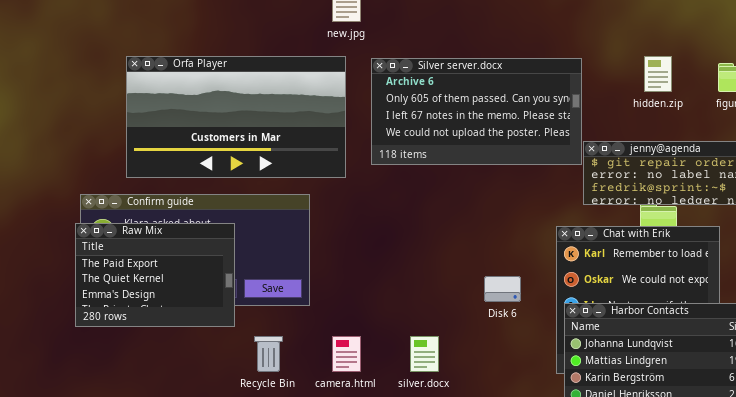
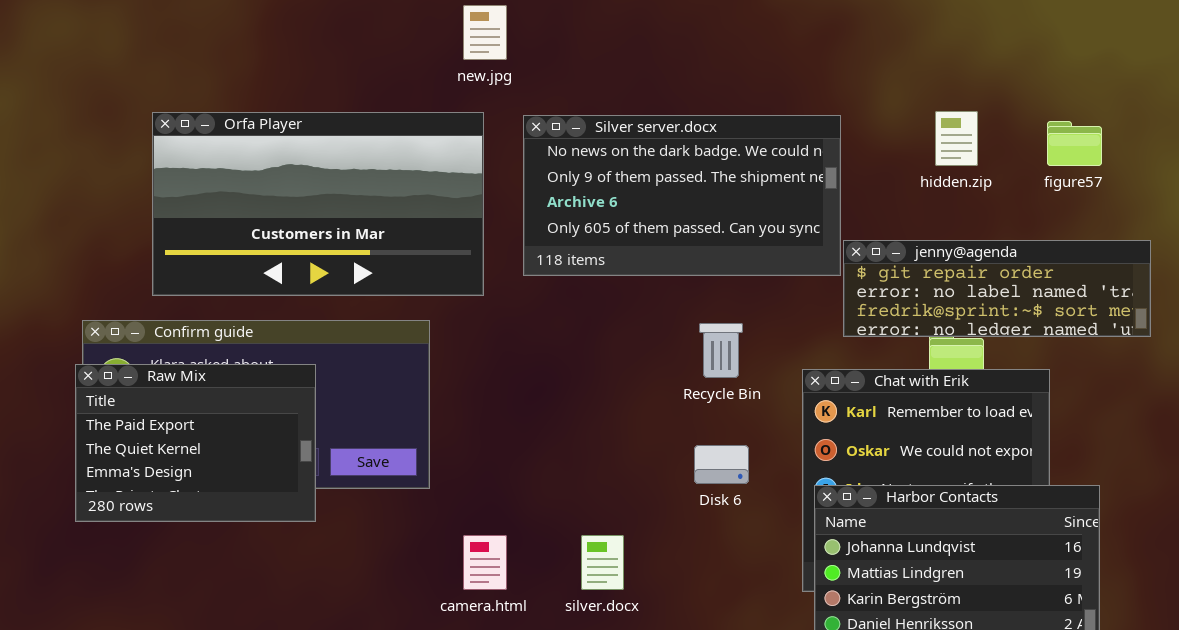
Silver server.docx: [371,58,582,165] -> [523,115,841,276], scrolled up 2 rows
Recycle Bin: [254,336,283,372] -> [699,323,743,378], moved

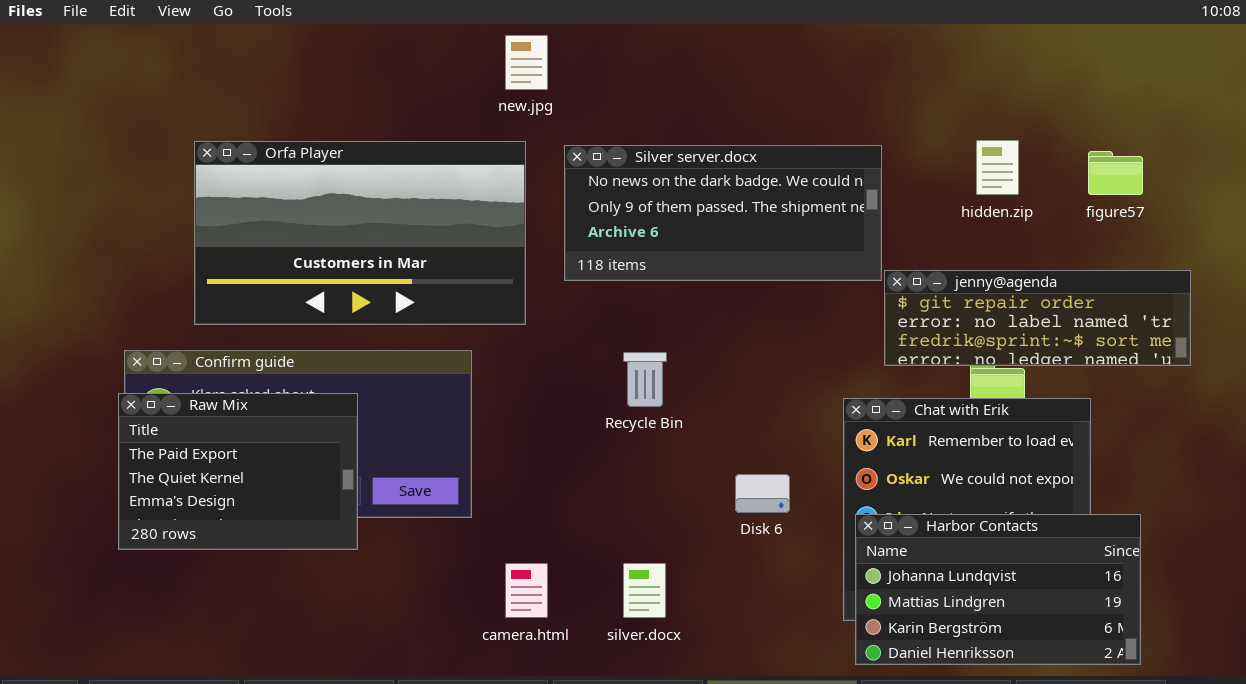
Silver server.docx: [523,115,841,276] -> [564,145,882,281], resized
Recycle Bin: [699,323,743,378] -> [623,352,667,407], moved

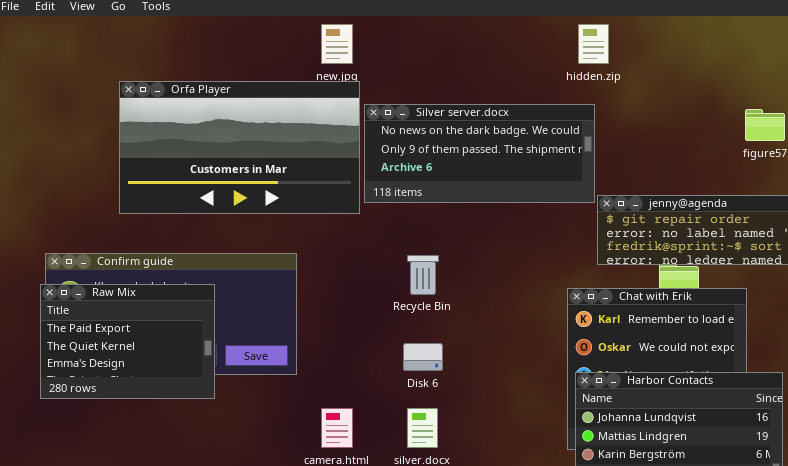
hidden.zip: [976,140,1019,195] -> [578,24,609,64], moved
Orfa Player: [194,141,526,325] -> [119,81,360,214], moved
Disk 6: [735,474,790,513] -> [403,343,443,371], moved

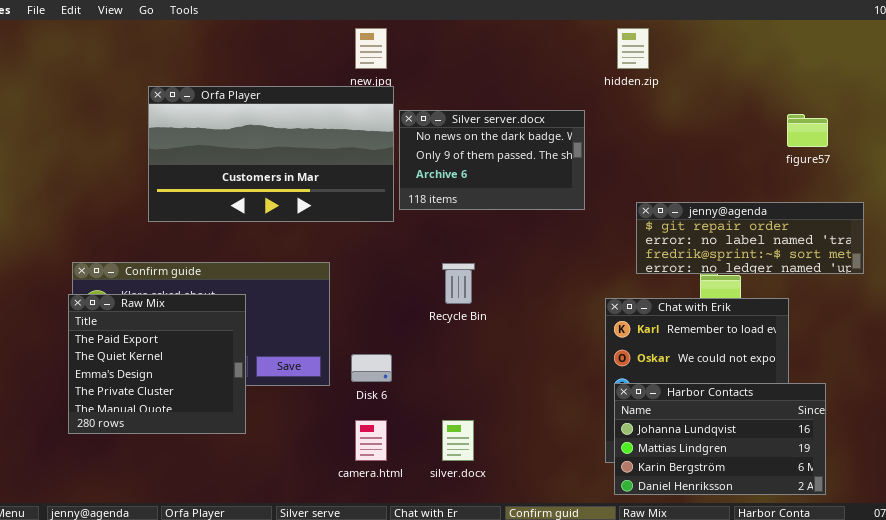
Silver server.docx: [364,104,595,203] -> [399,110,585,210], resized
Raw Mix: [40,284,215,399] -> [68,294,246,434], resized
Disk 6: [403,343,443,371] -> [351,354,392,382], moved

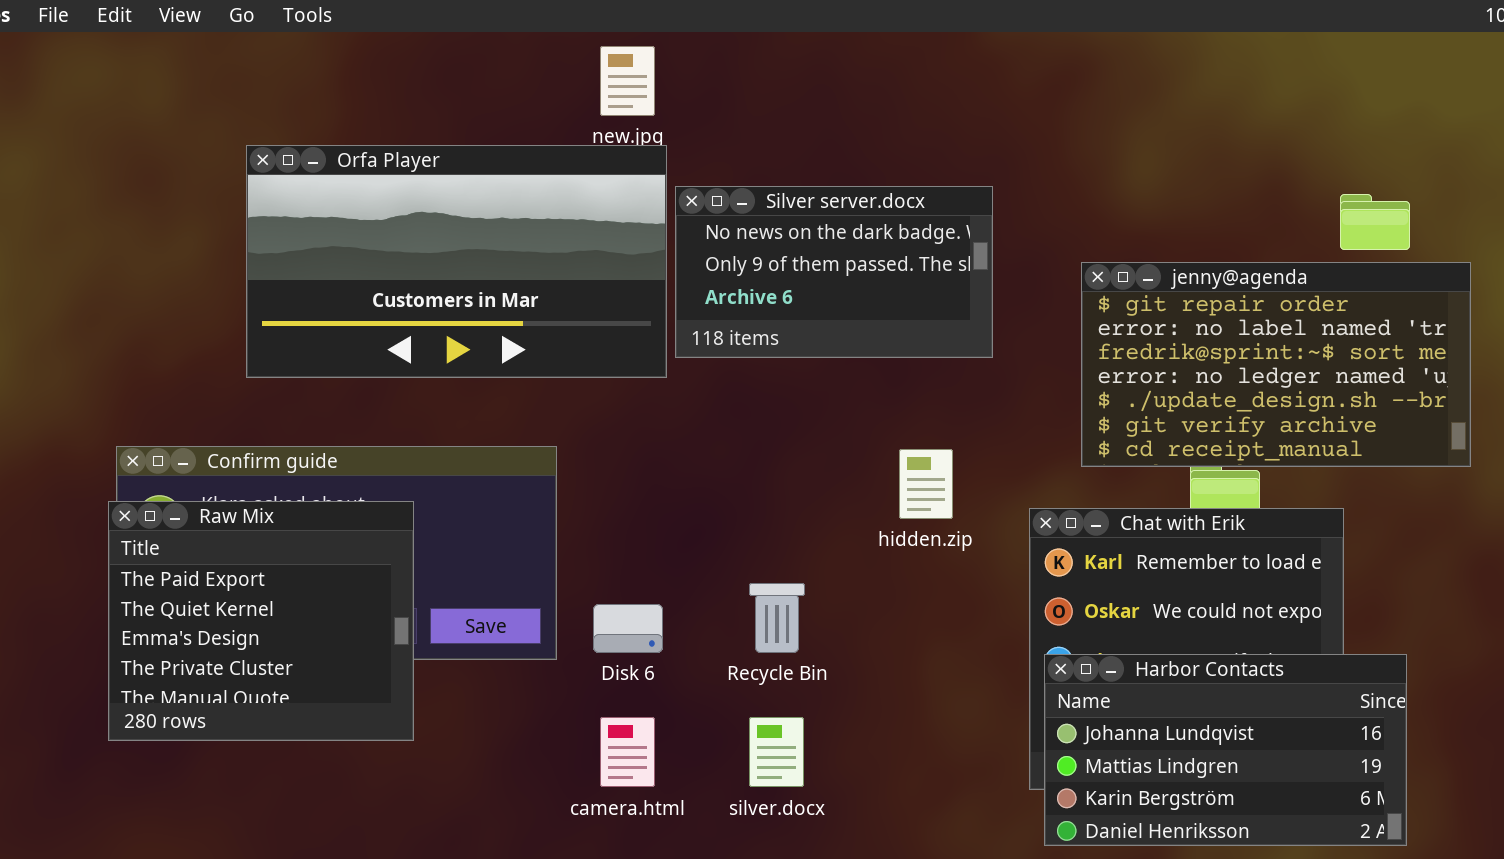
hidden.zip: [617,28,649,69] -> [899,449,953,519], moved
jenny@agenda: [636,202,864,274] -> [1081,262,1471,467], resized
Recycle Bin: [442,263,475,304] -> [749,583,805,653], moved

